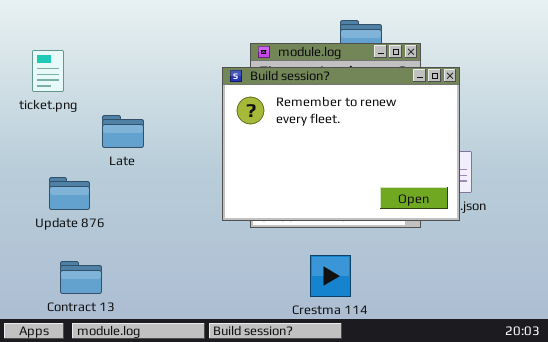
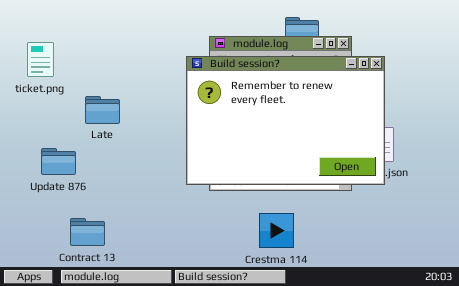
Contract 13: [60,261,102,294] -> [70,218,105,246], moved

